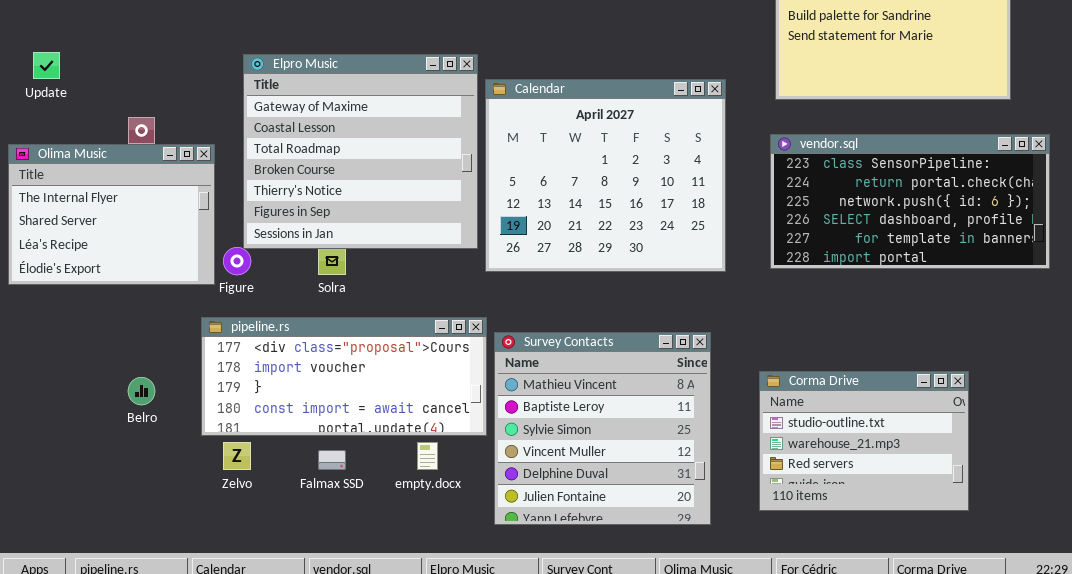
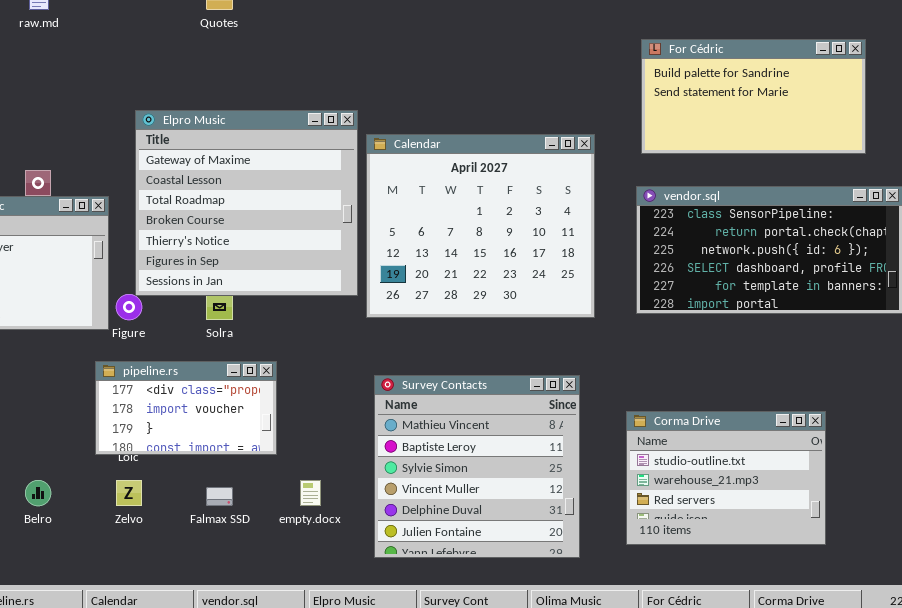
pipeline.rs: [201,317,487,436] -> [95,361,277,455], resized
Belro: [128,377,155,405] -> [25,480,51,506], moved

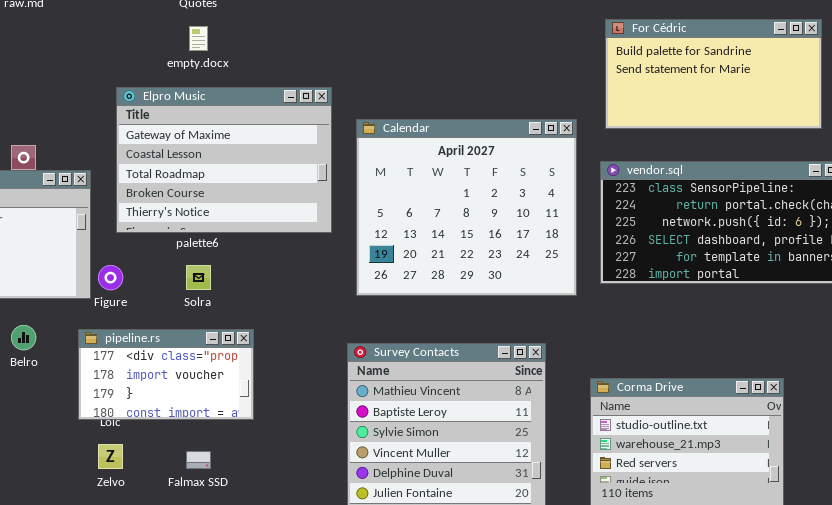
Elpro Music: [135,110,358,296] -> [116,87,332,233], resized
Calendar: [366,134,595,318] -> [356,119,577,296], moved
Belro: [25,480,51,506] -> [11,325,36,350], moved
empty.docx: [300,480,321,506] -> [189,26,208,51], moved

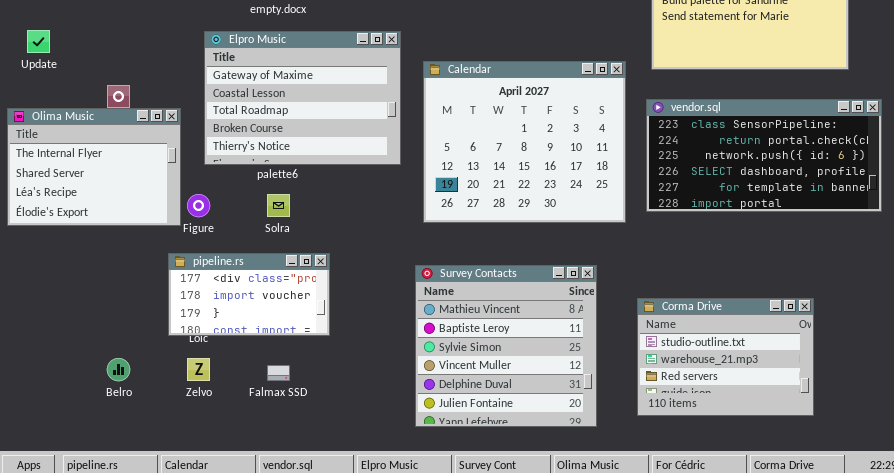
Belro: [11,325,36,350] -> [107,358,130,381], moved

